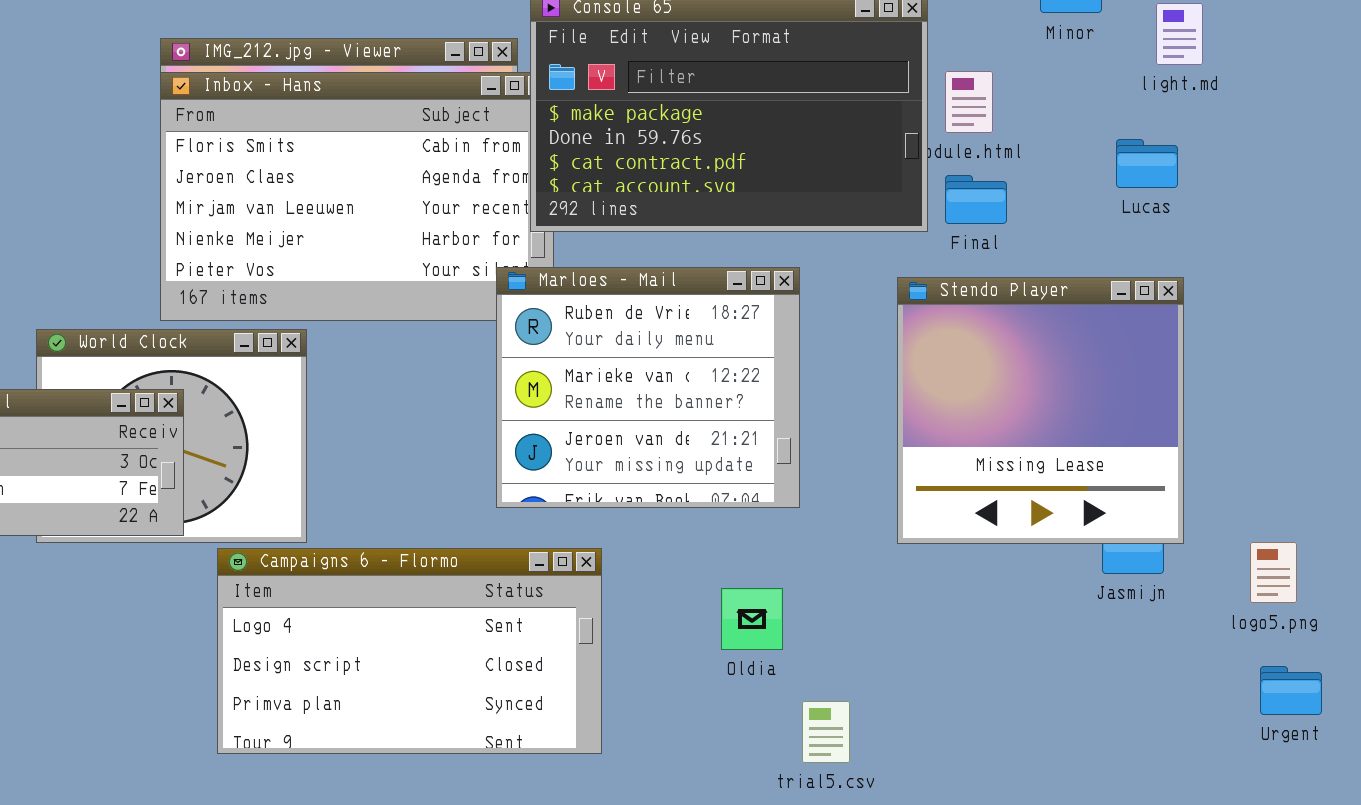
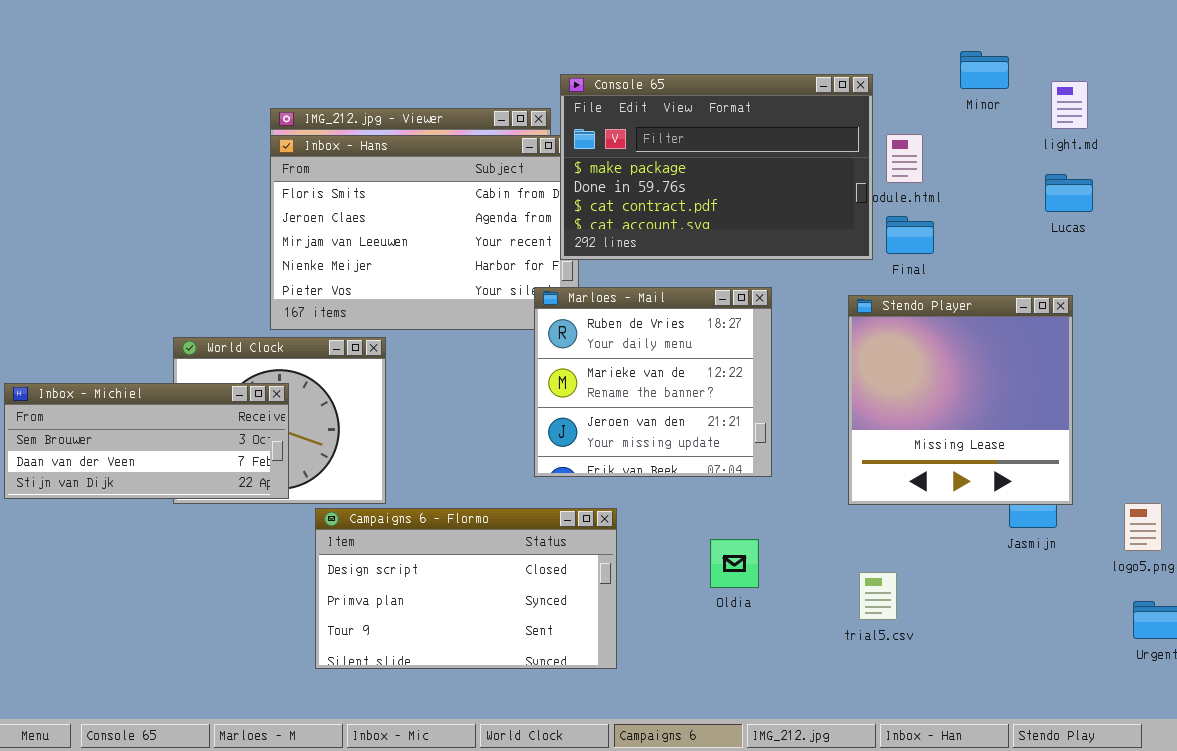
Lucas: [1116,139,1178,188] -> [1045,174,1093,212], moved
Campaigns 6 - Flormo: [217,548,602,754] -> [315,508,617,669], scrolled down 1 row
trial5.csv: [802,701,850,763] -> [859,572,897,620], moved

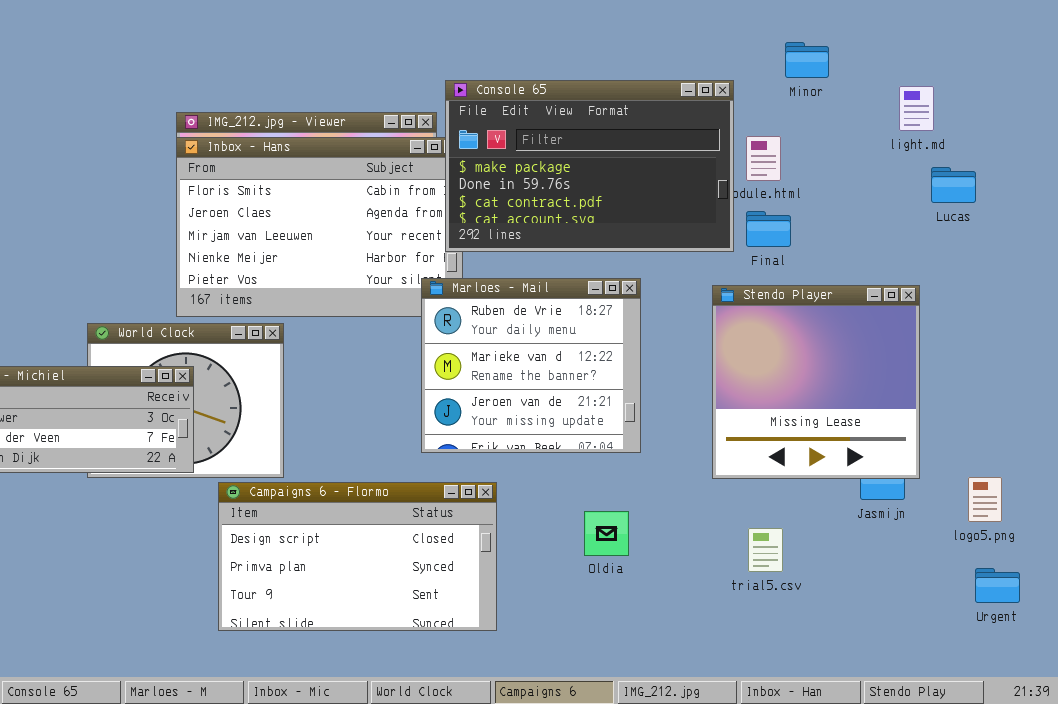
Minor: [960,51,1009,89] -> [785,42,829,78], moved
Lucas: [1045,174,1093,212] -> [931,167,976,203], moved
trial5.csv: [859,572,897,620] -> [748,528,783,572], moved

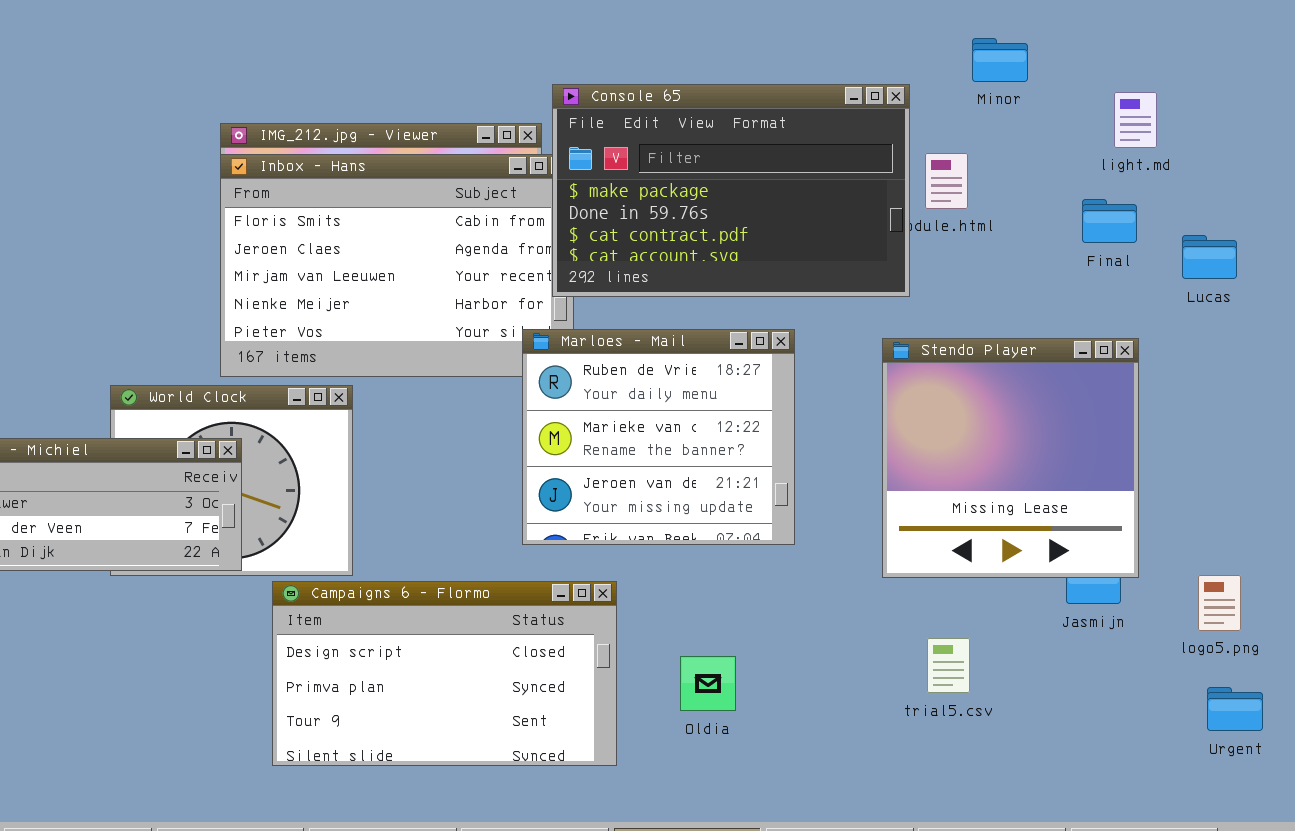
Lucas: [931,167,976,203] -> [1182,235,1237,279], moved
Final: [746,211,791,247] -> [1082,199,1137,243], moved
Oldia: [584,511,629,556] -> [680,656,736,711], moved

